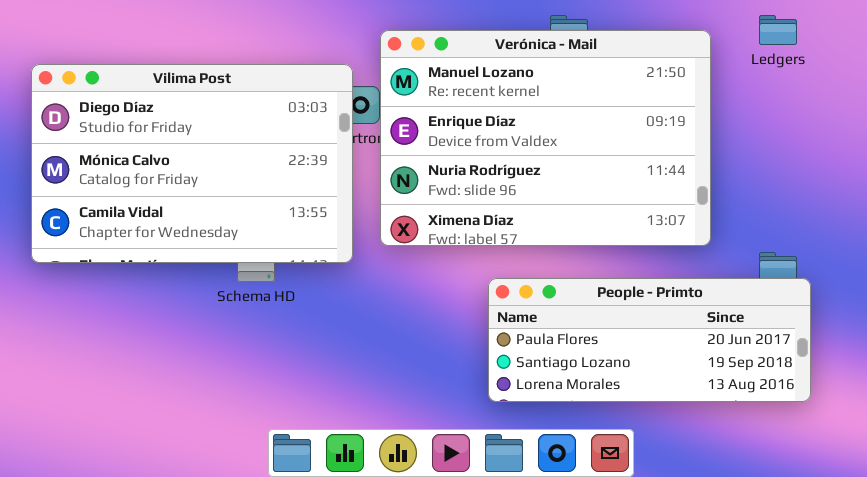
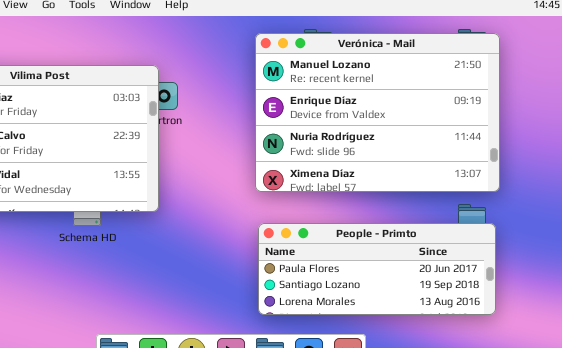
Verónica - Mail: [380,30,711,246] -> [255,33,500,192], moved

